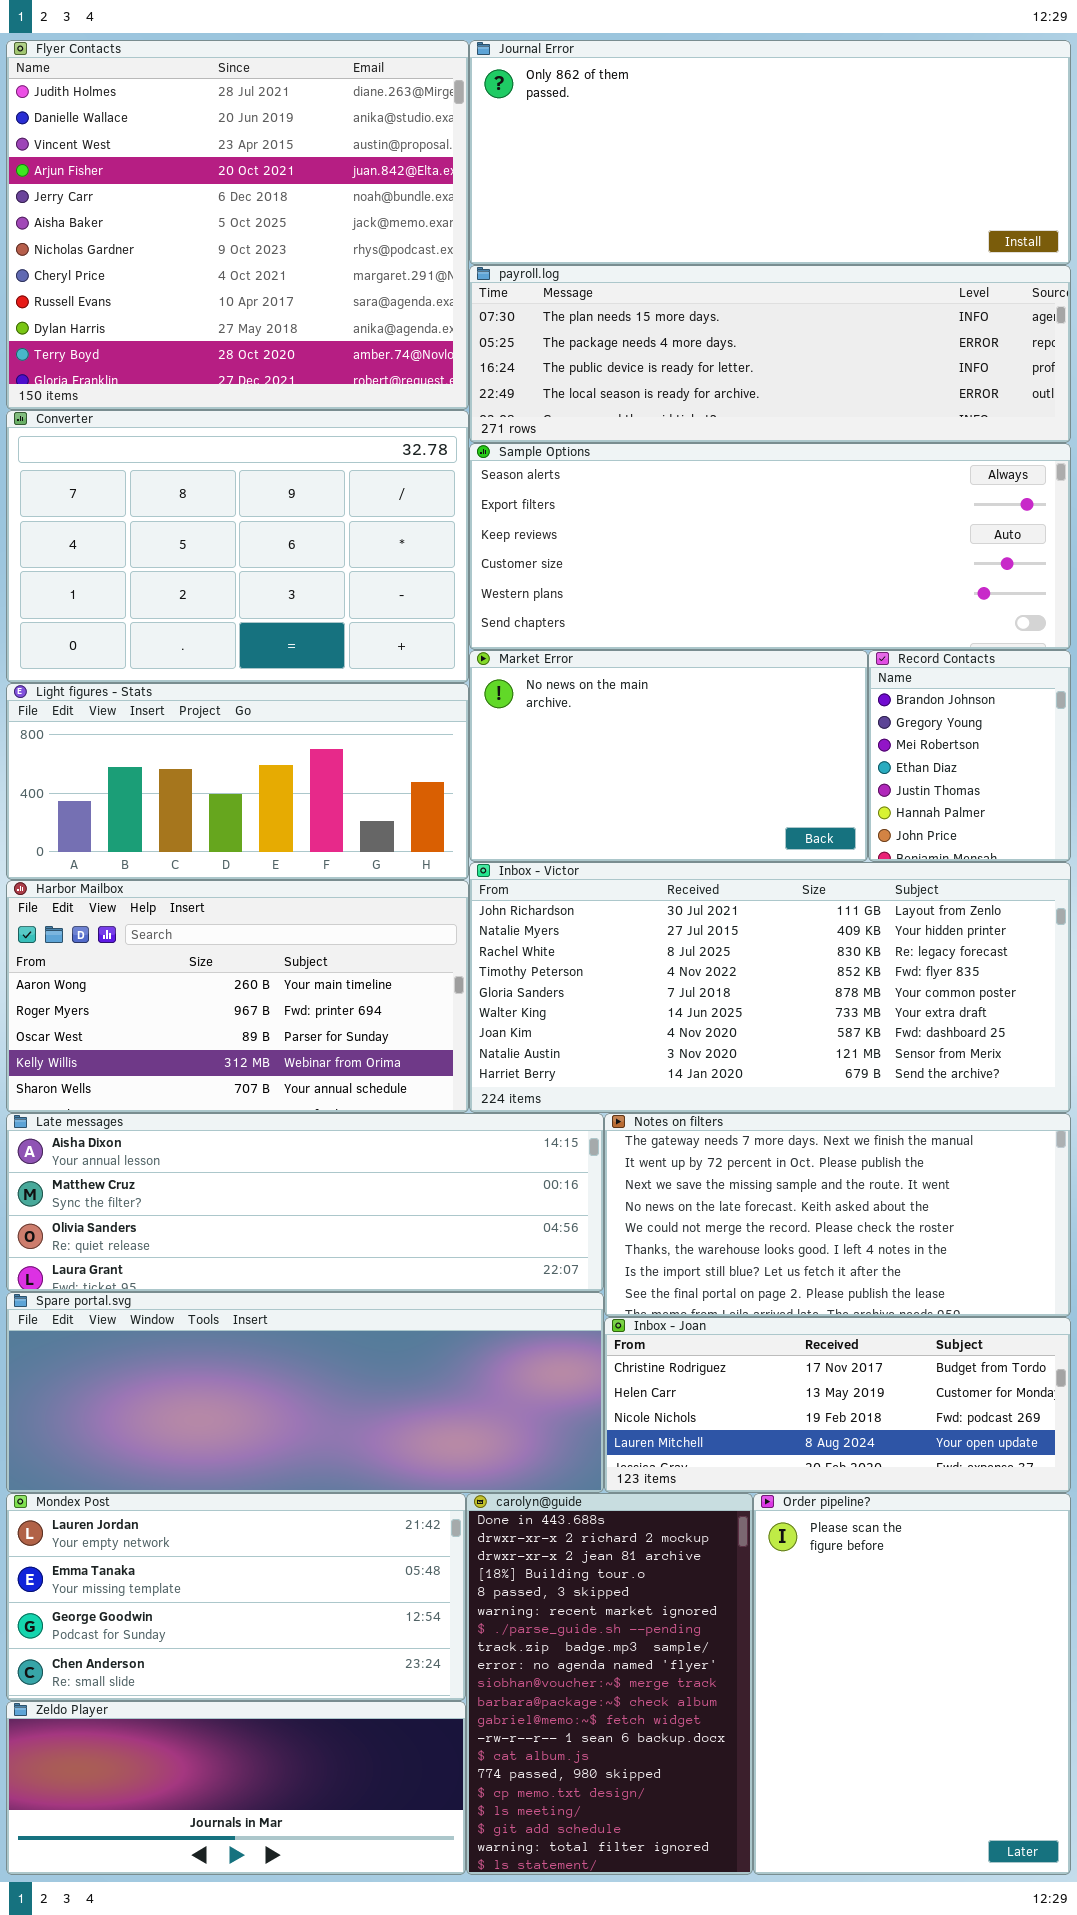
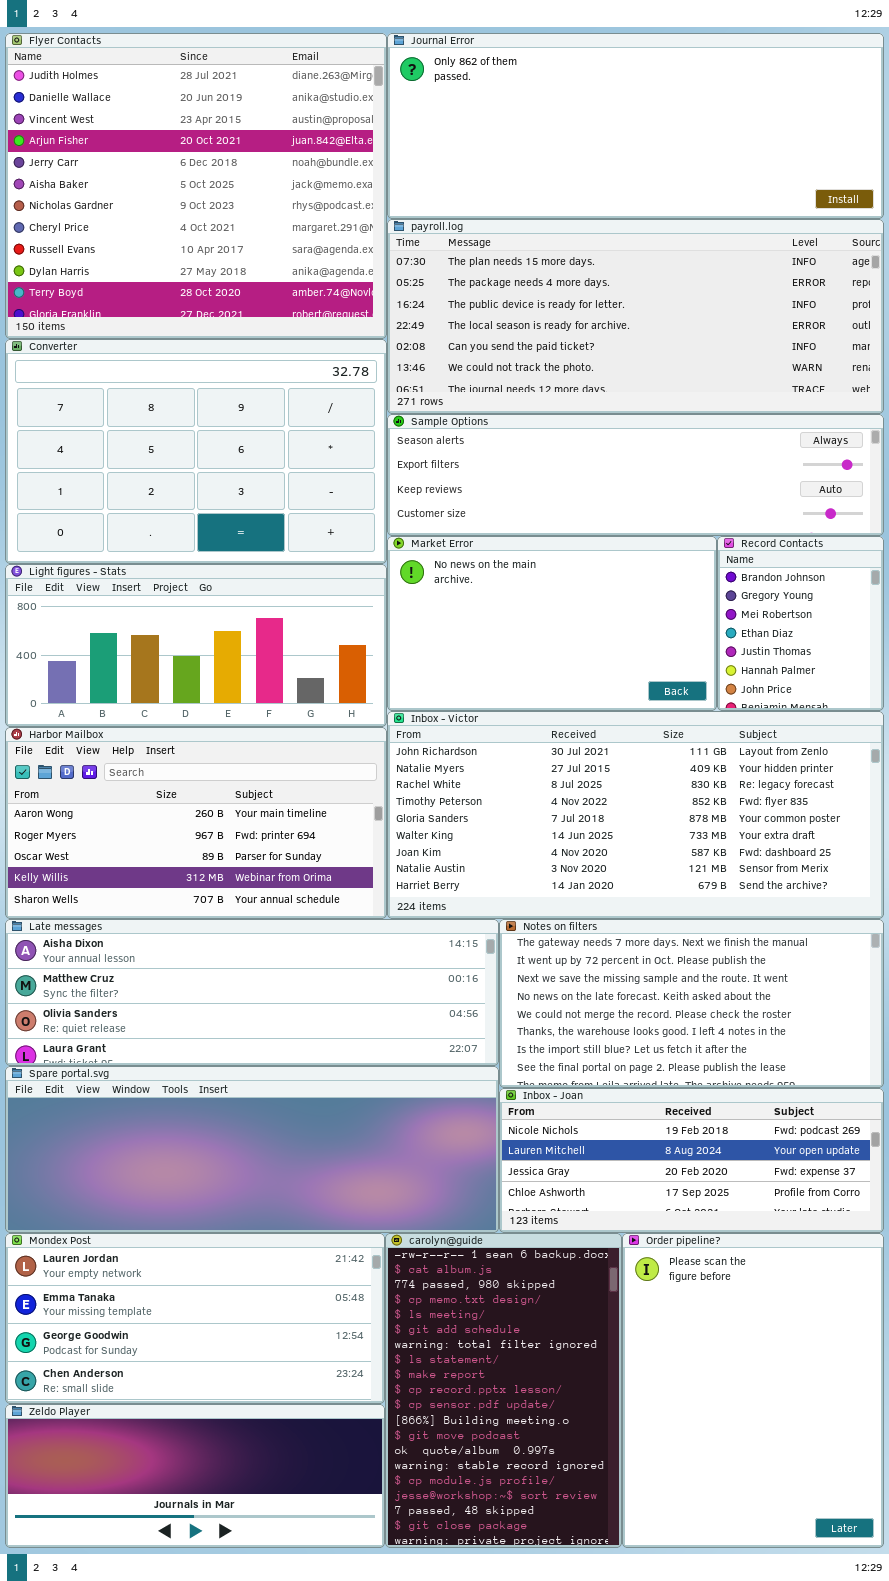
payroll.log: [469,265,1071,443] -> [387,219,884,414], resized
Sample Options: [469,443,1071,650] -> [387,414,884,536], resized
Inbox - Joan: [604,1317,1071,1493] -> [499,1088,884,1233], scrolled down 2 rows
carolyn@guide: [466,1493,753,1875] -> [385,1233,622,1548], scrolled down 12 rows

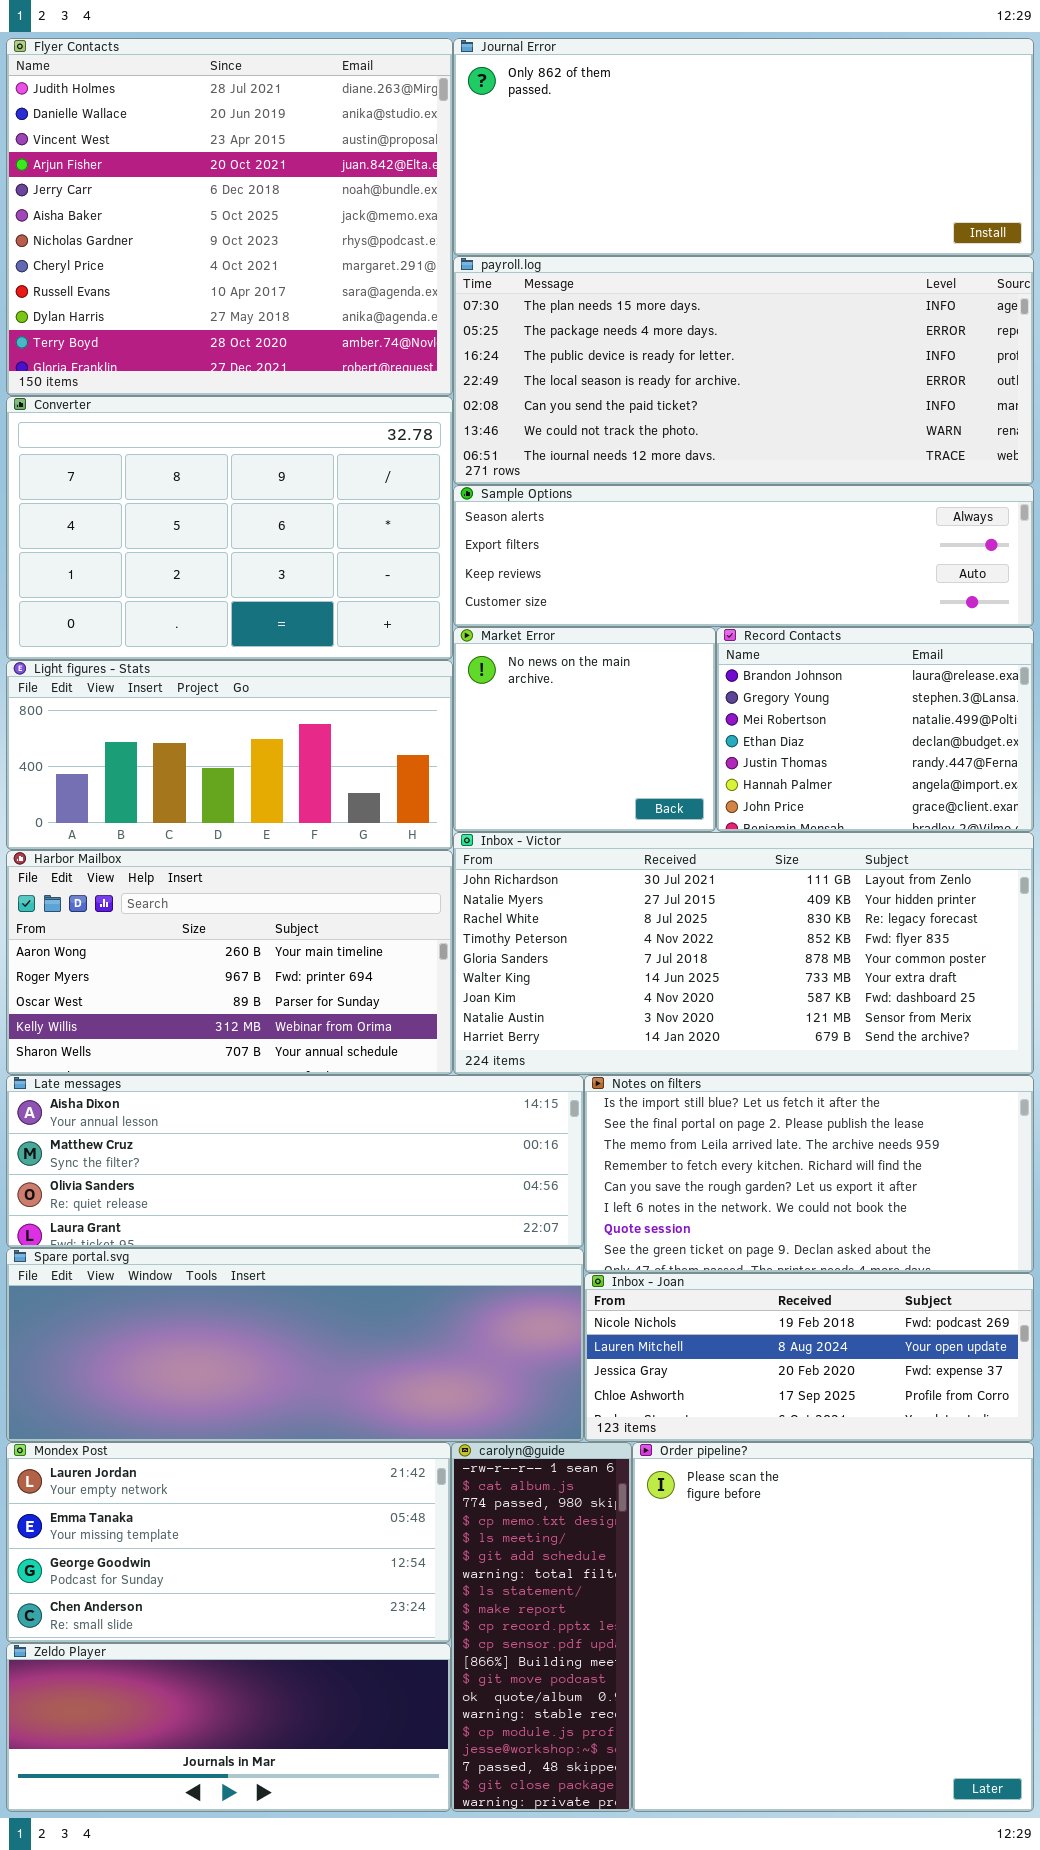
Market Error: [387,536,717,711] -> [453,627,716,832], resized
Record Contacts: [717,536,884,711] -> [716,627,1034,832], resized
Notes on filters: [499,919,884,1088] -> [584,1075,1034,1273], scrolled down 6 rows
carolyn@guide: [385,1233,622,1548] -> [451,1442,632,1812], resized
Order pipeline?: [622,1233,884,1548] -> [632,1442,1034,1812], resized

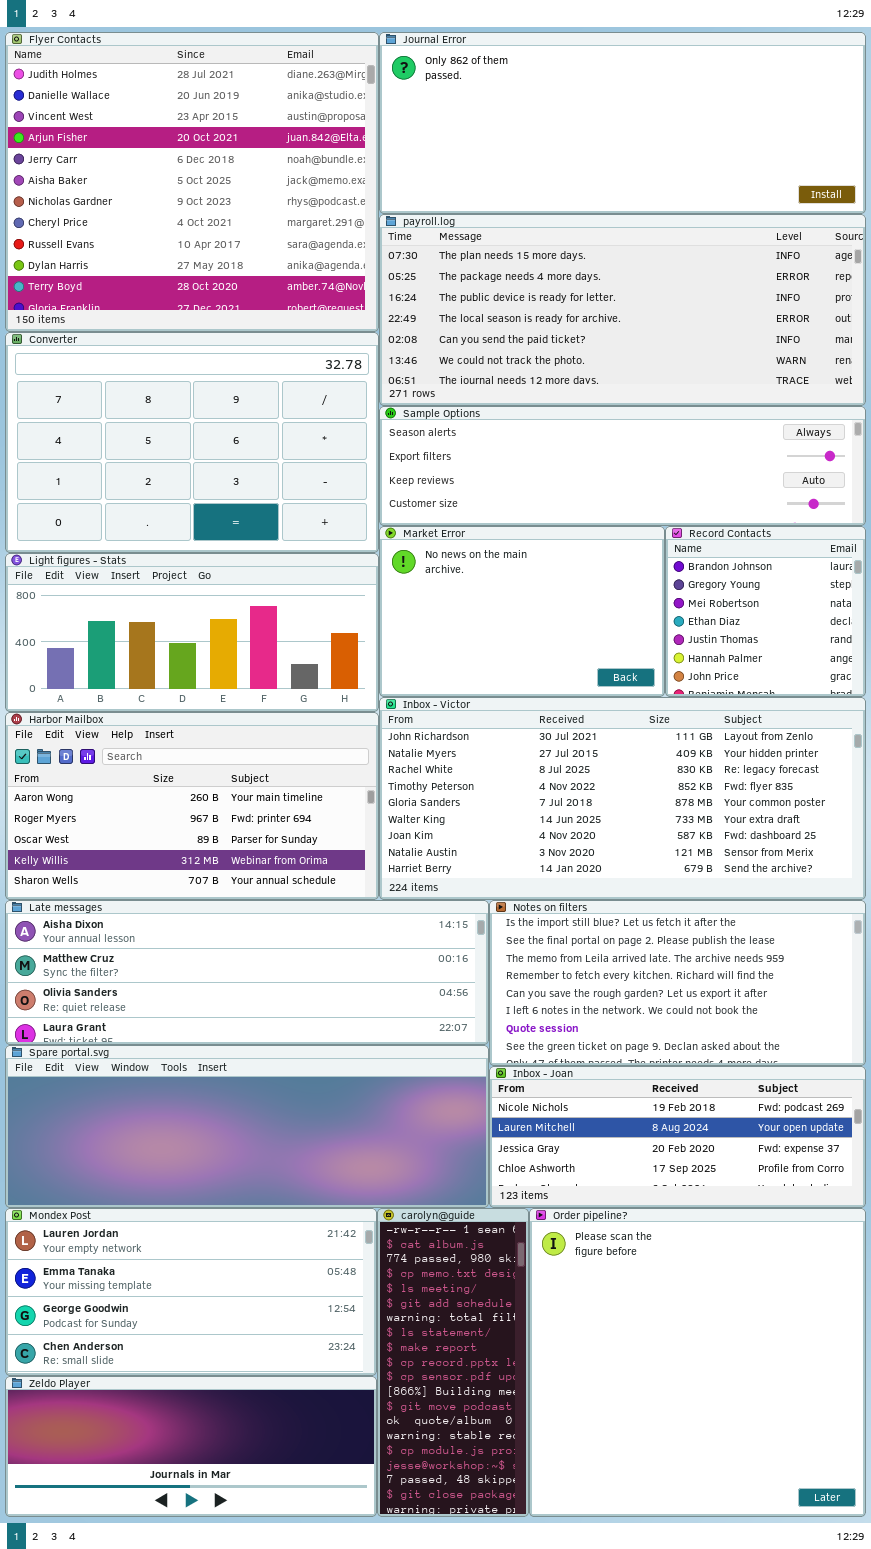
Market Error: [453,627,716,832] -> [379,526,665,697], resized
Record Contacts: [716,627,1034,832] -> [665,526,866,697], resized

